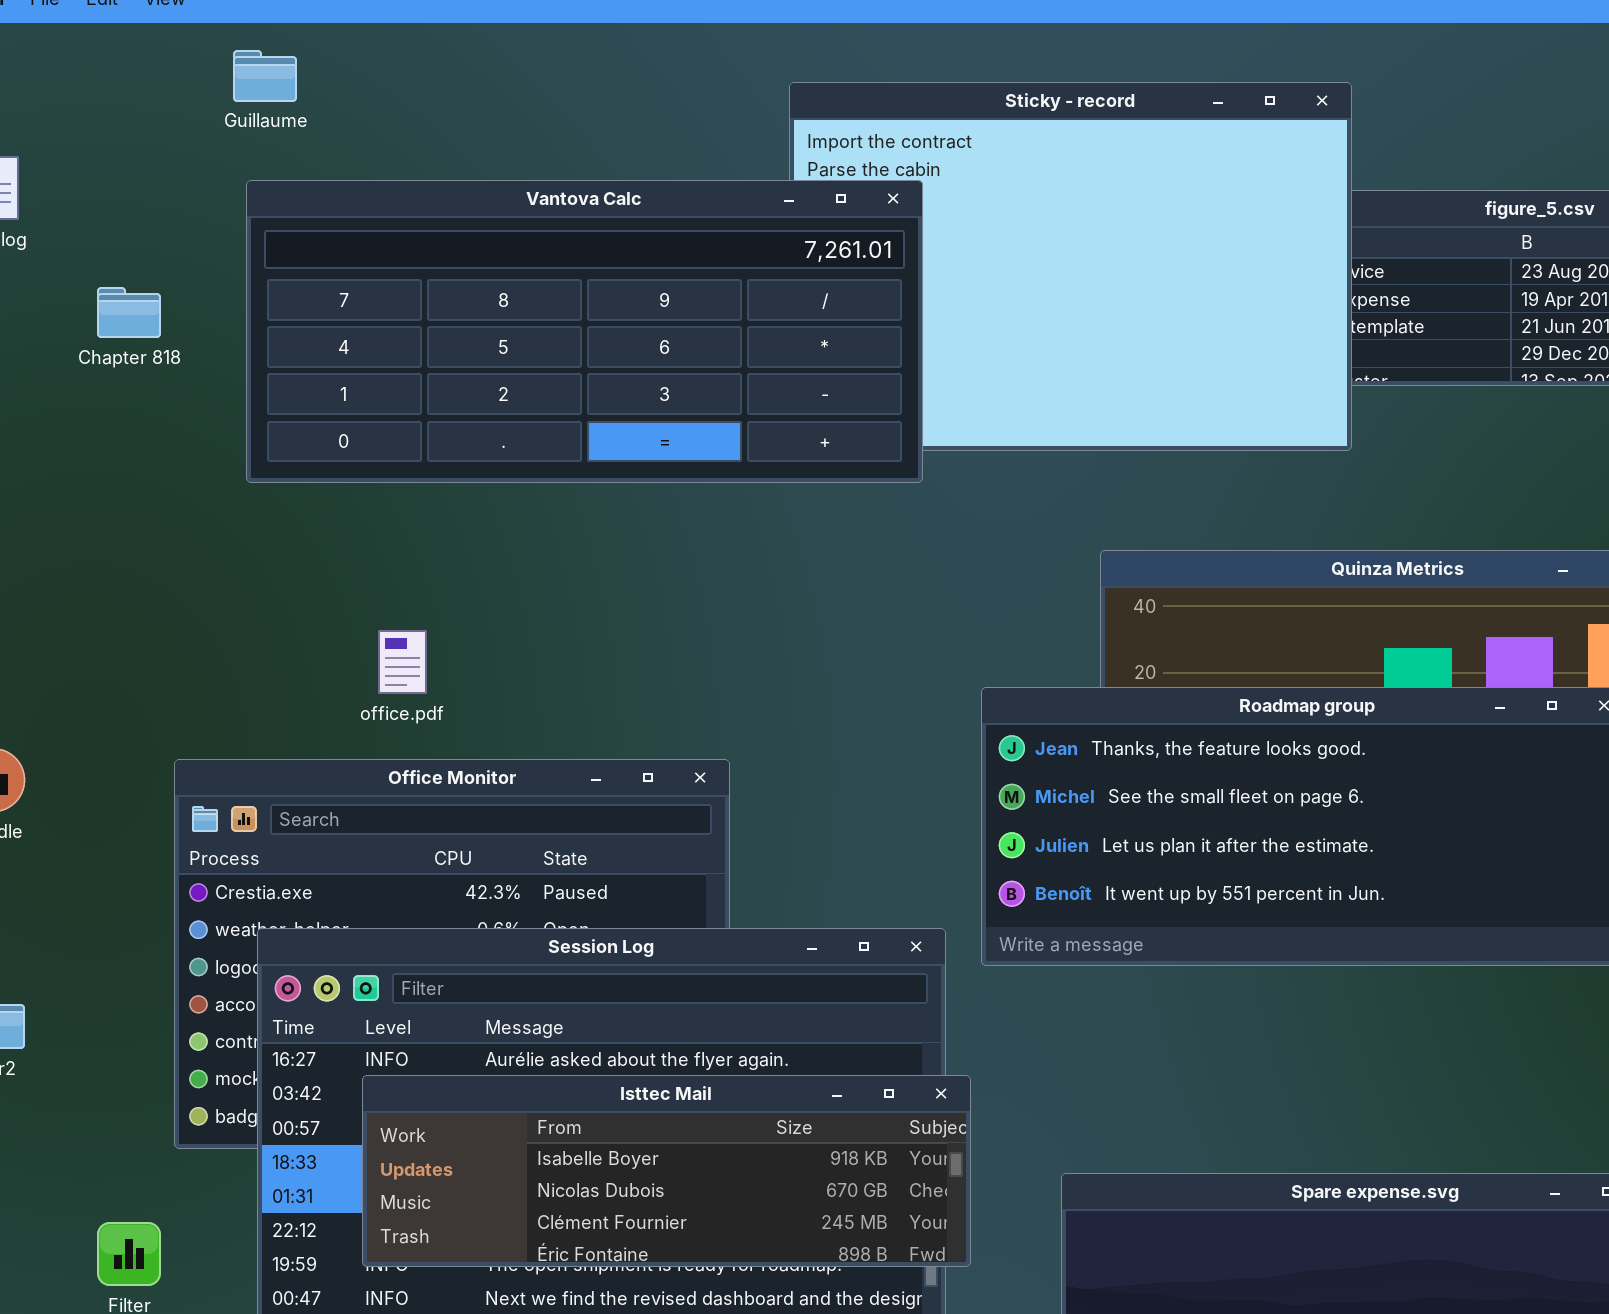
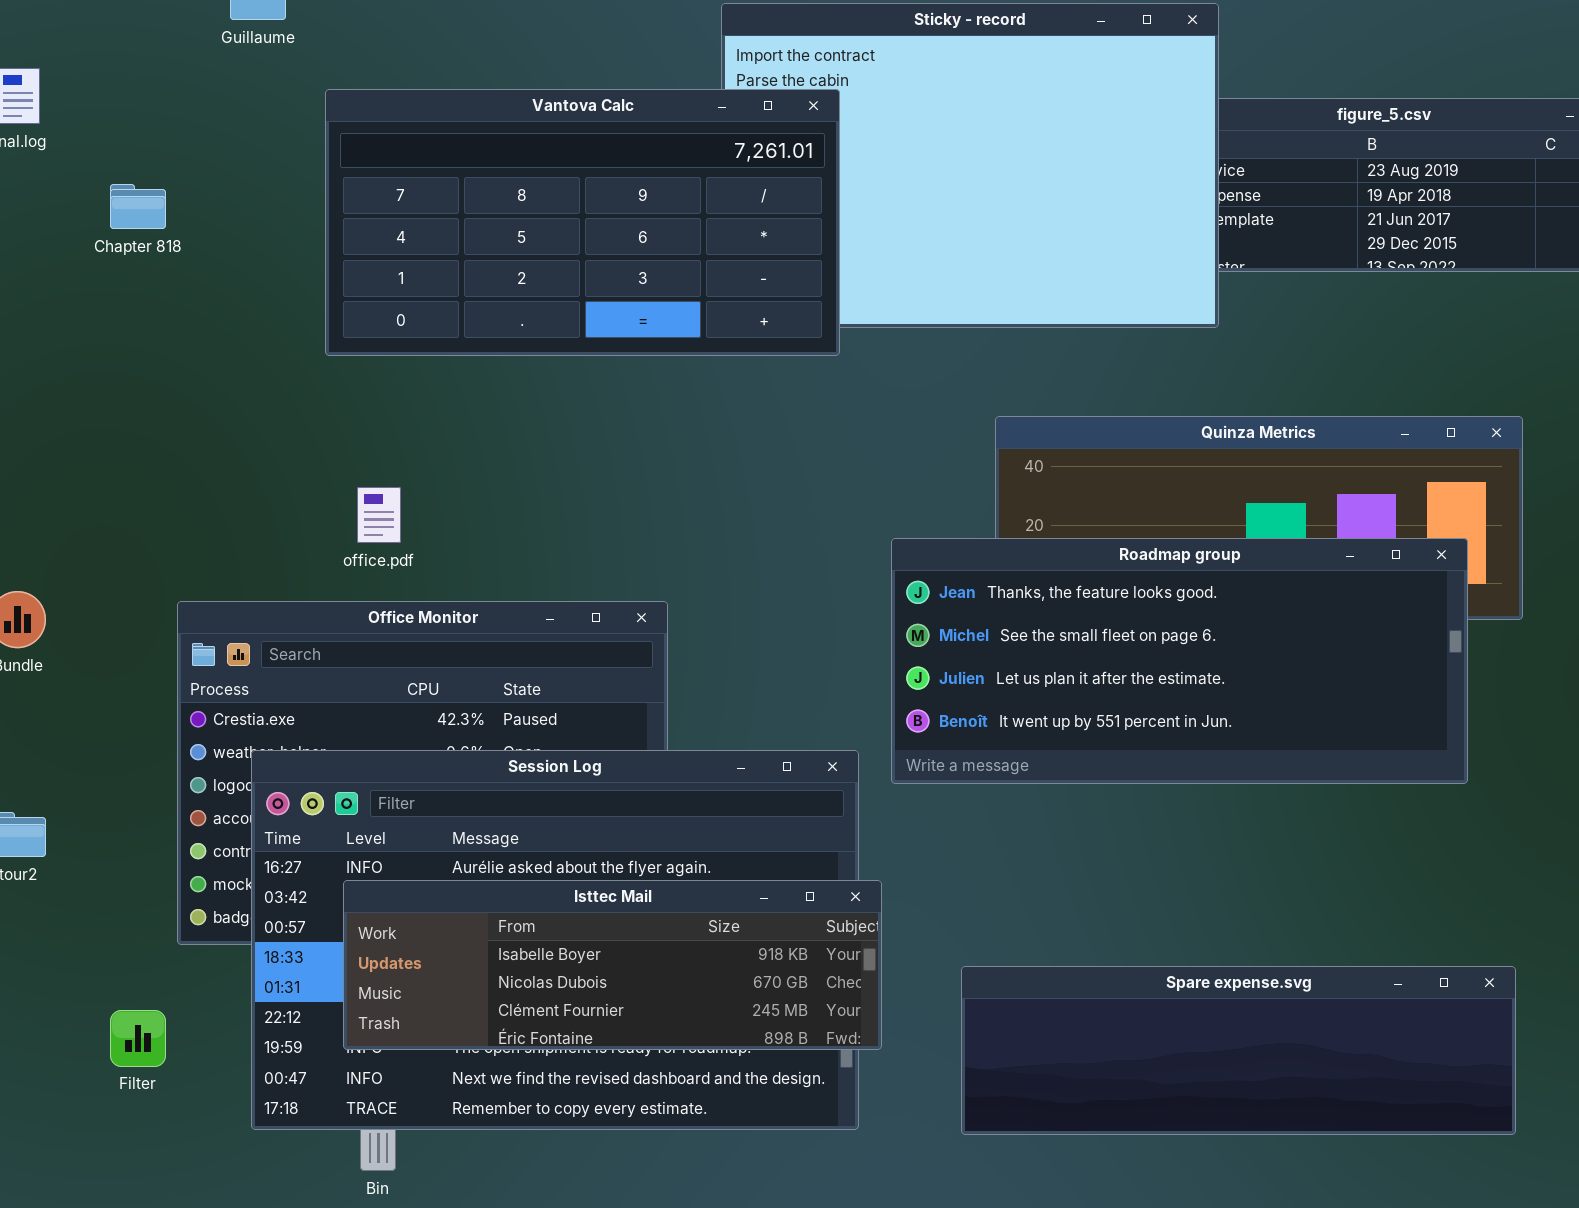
Vantova Calc: [246,180,923,483] -> [325,89,840,356], resized

